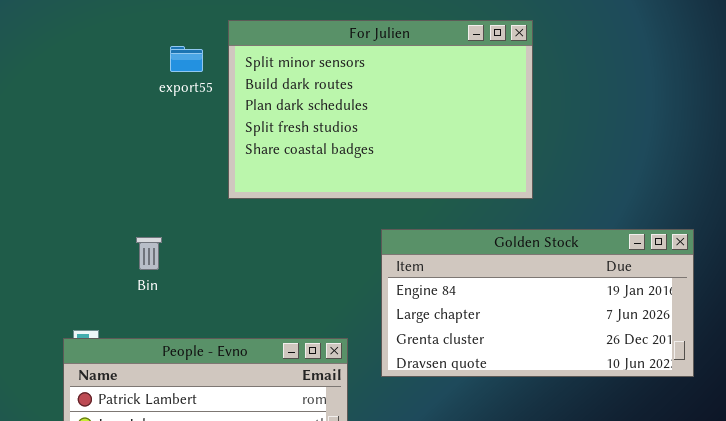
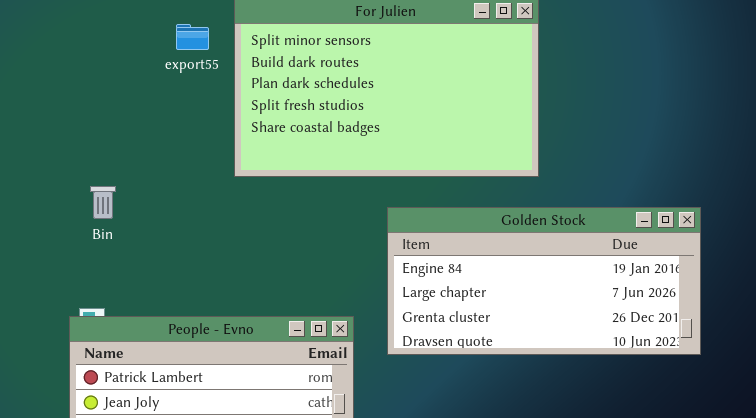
Bin: [136,237,162,270] -> [90,186,116,219], moved

